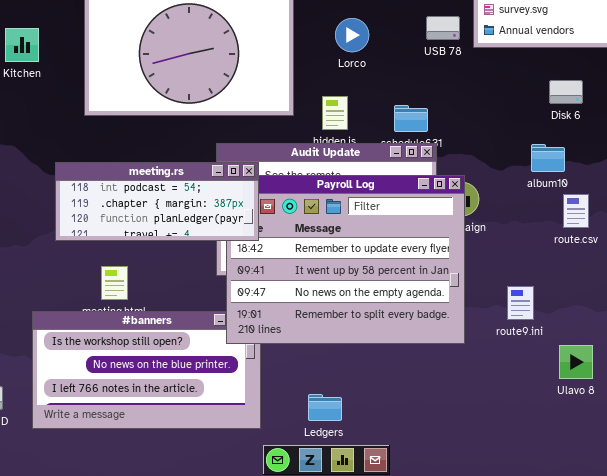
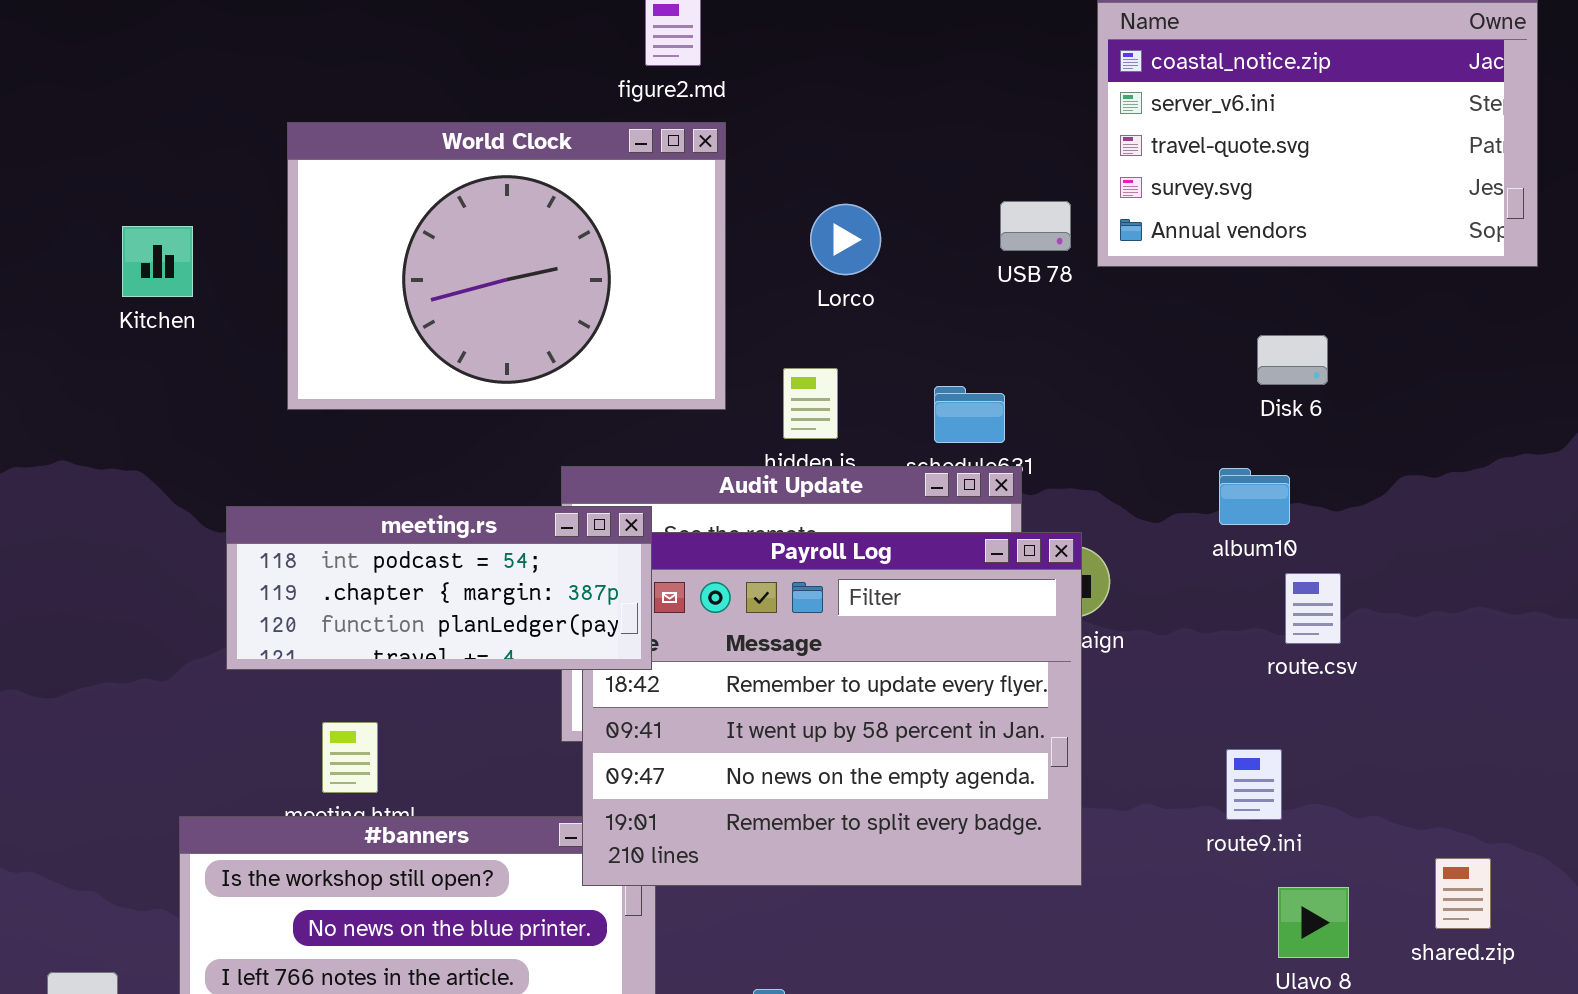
route9.ini: [507,286,534,320] -> [1226,749,1282,820], moved

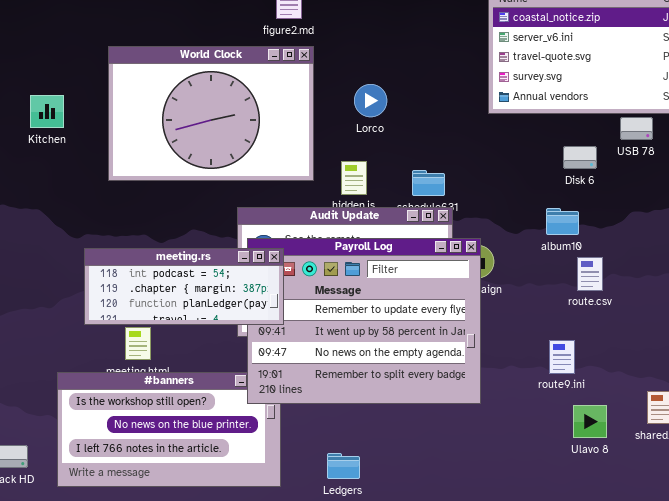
USB 78: [1000,201,1071,251] -> [620,117,653,140], moved
meeting.rs: [226,506,652,670] -> [84,248,284,325], moved

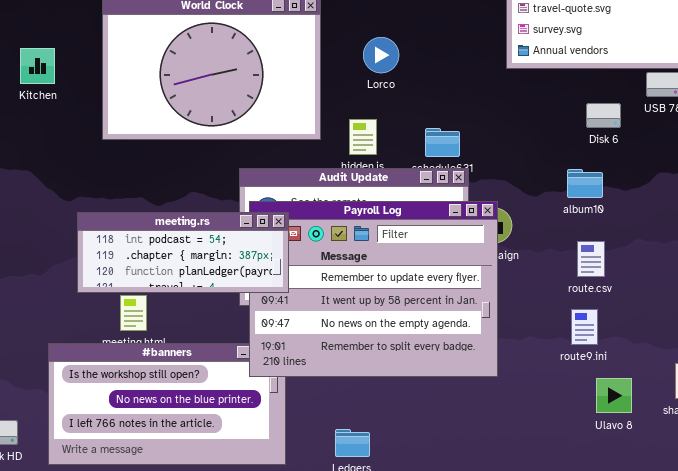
route.csv: [577,257,603,291] -> [577,241,605,277], moved

